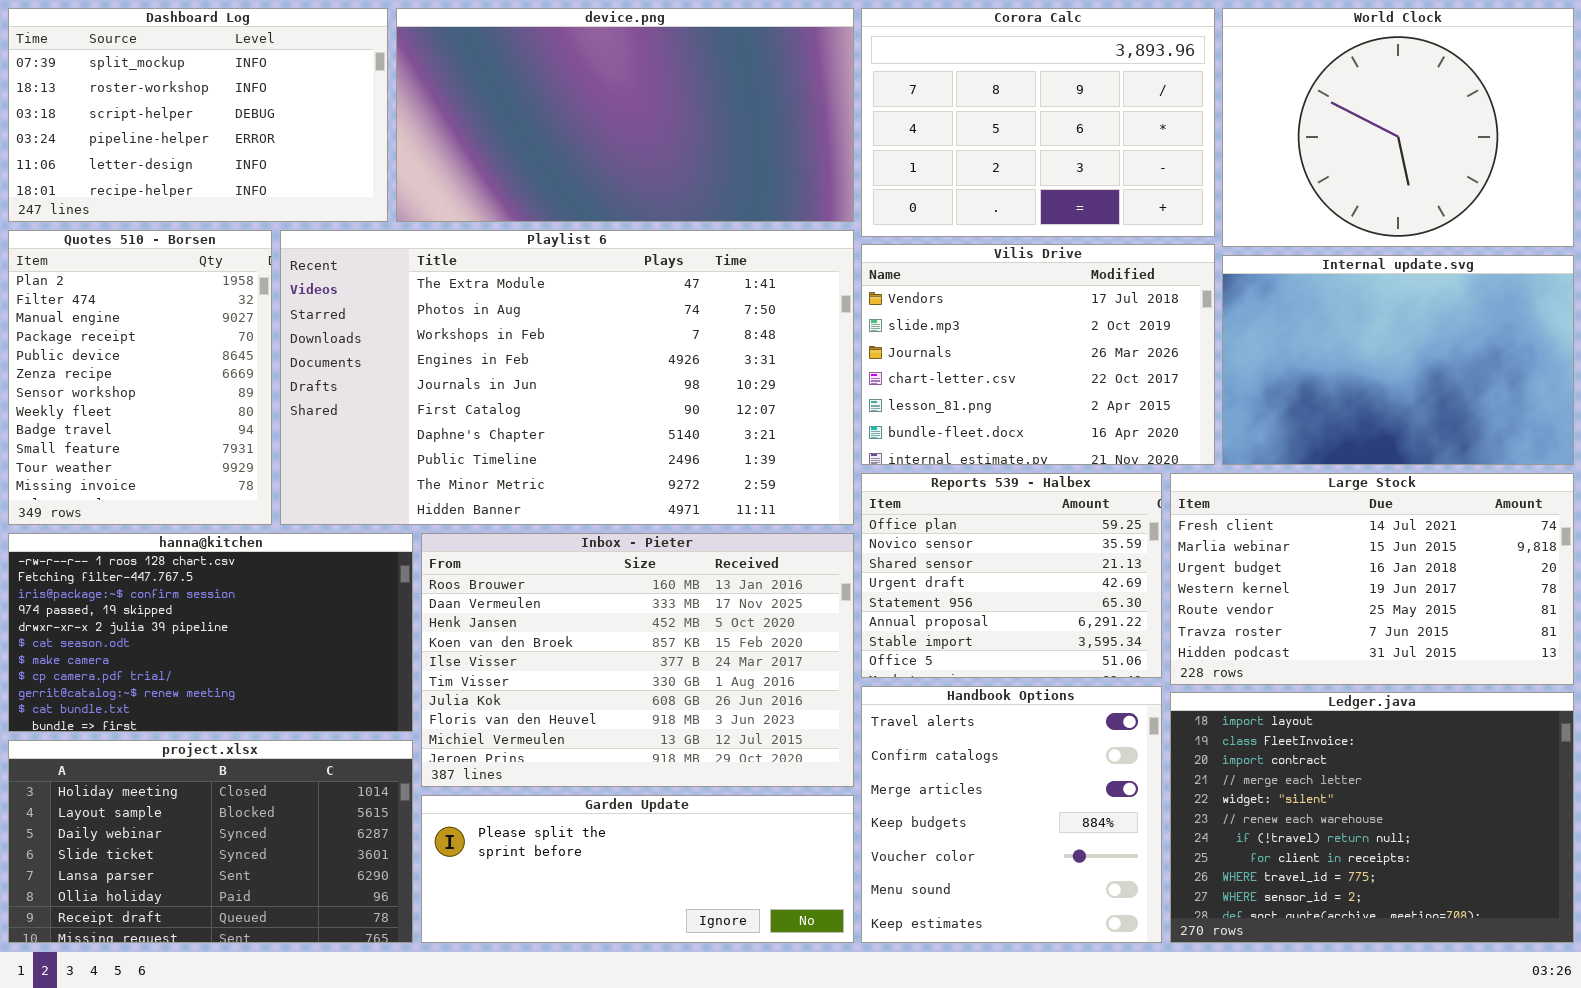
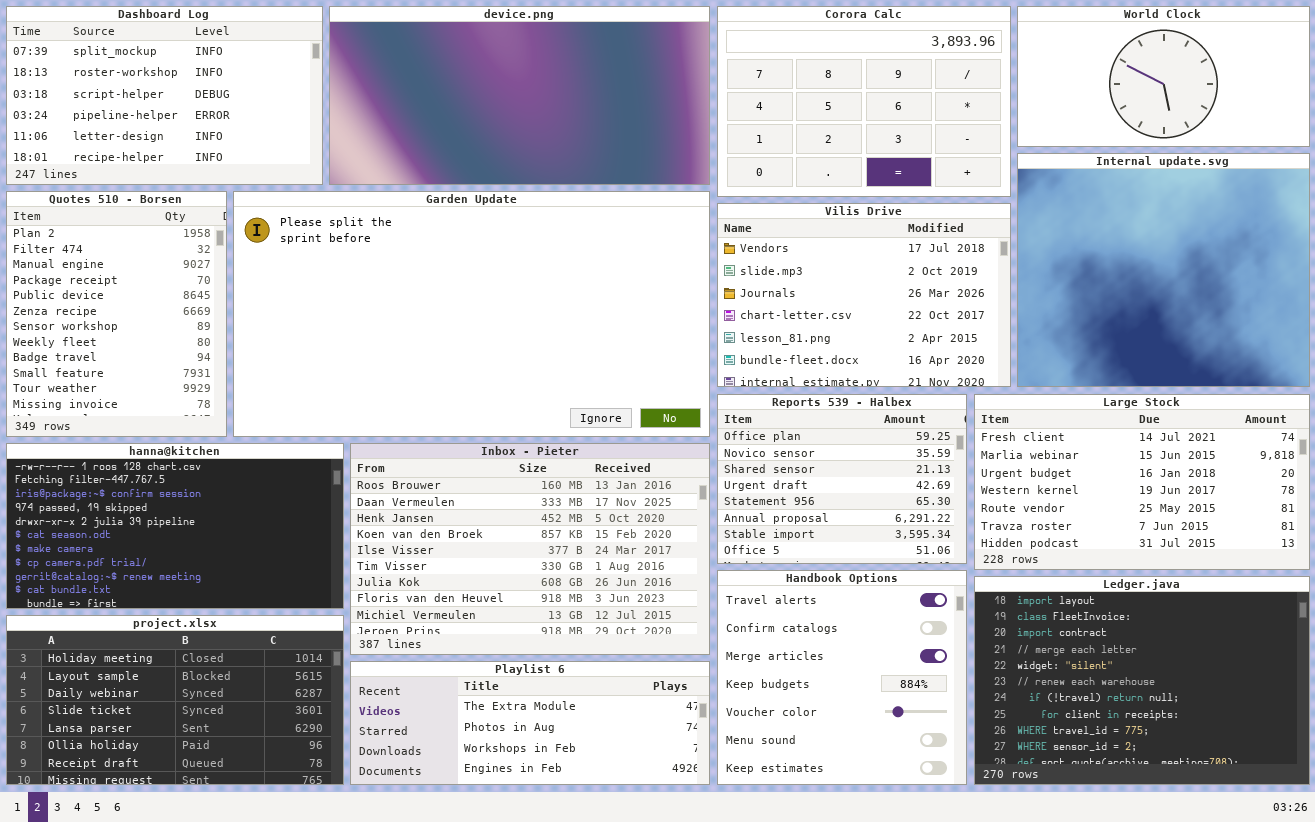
World Clock: [1222,8,1574,247] -> [1017,6,1310,147], resized
Playlist 6: [280,230,854,525] -> [350,661,710,785], moved, resized
Internal update.svg: [1222,255,1574,465] -> [1017,153,1310,387], resized
Garden Update: [421,795,854,943] -> [233,191,710,437], moved, resized

